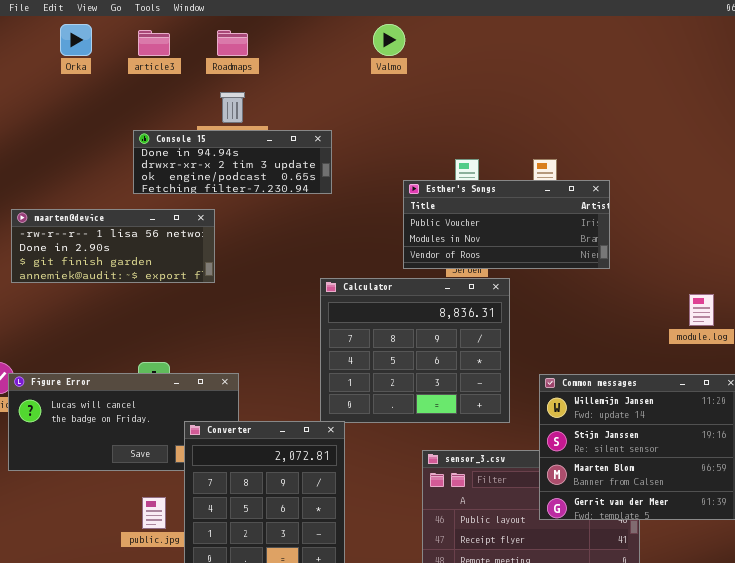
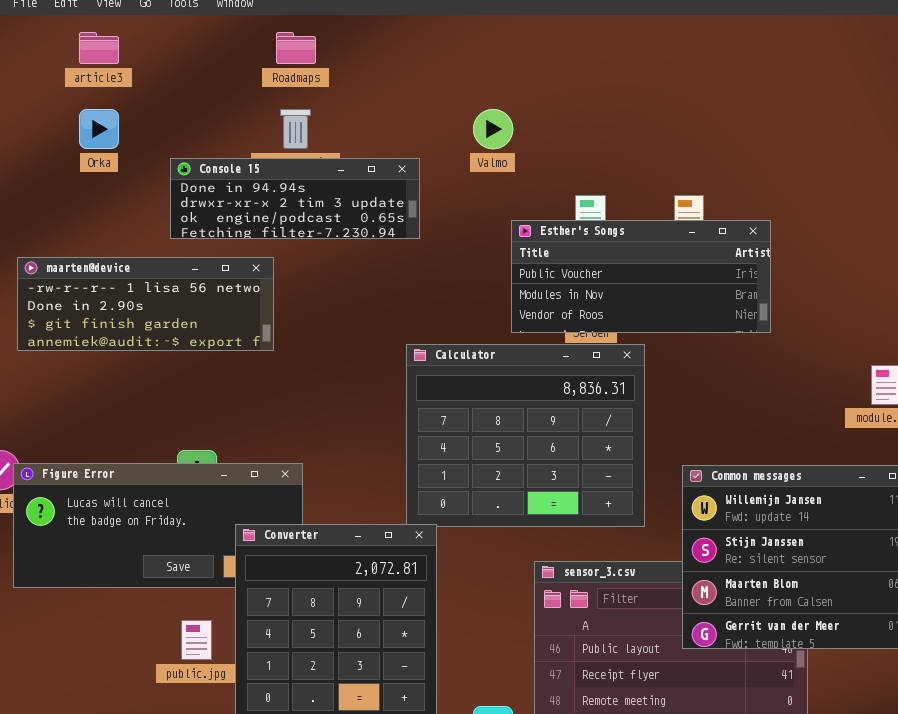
Orka: [60,24,92,56] -> [79,109,119,149], moved
Valmo: [373,24,405,56] -> [473,109,513,149], moved
article3: [138,30,170,56] -> [79,32,119,64], moved

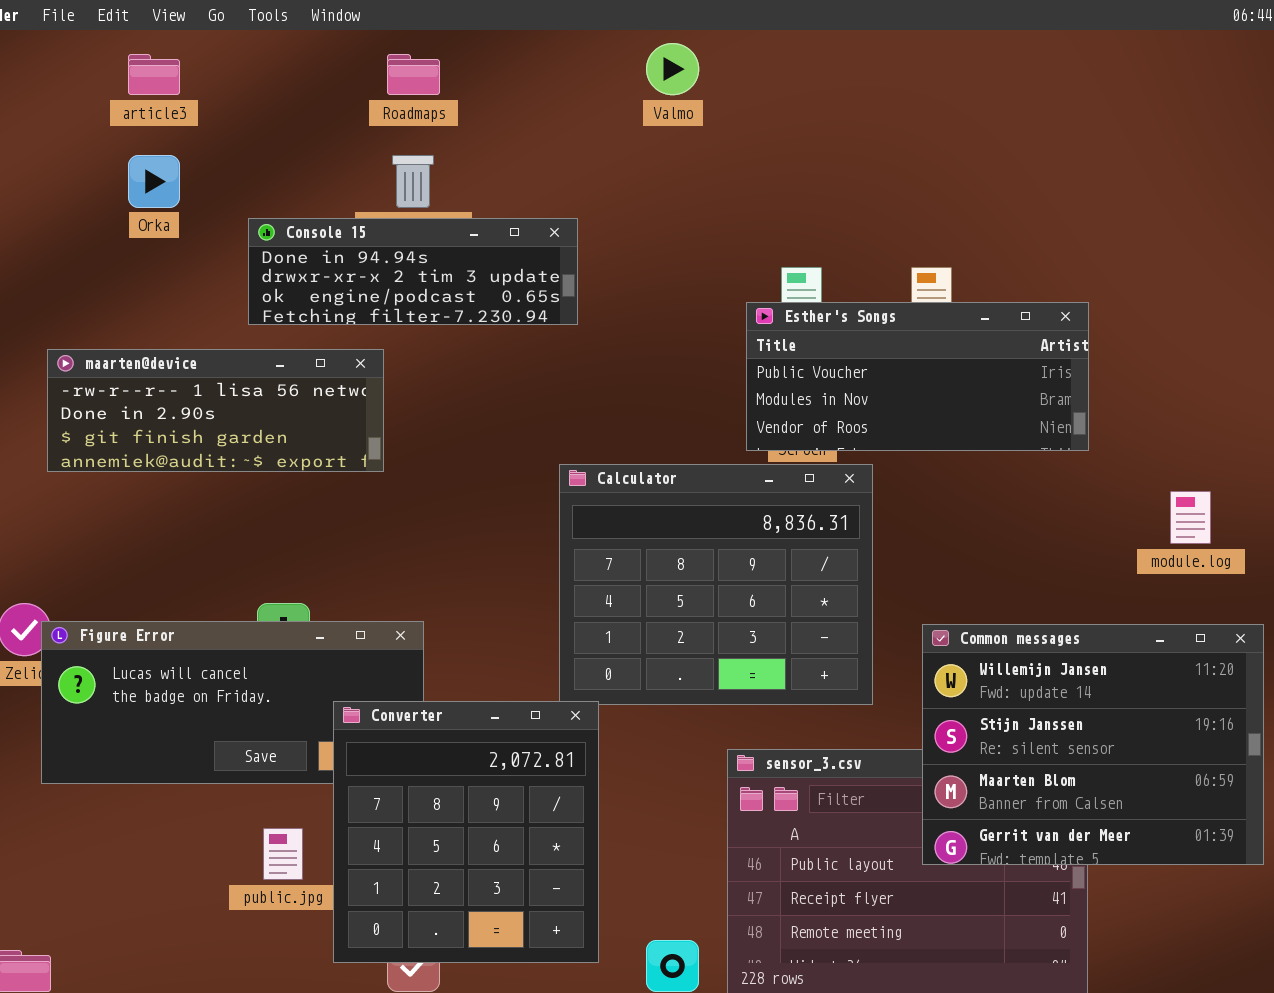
Valmo: [473,109,513,149] -> [646,43,699,95], moved
Esther's Songs: [511,220,771,333] -> [746,302,1089,451], moved

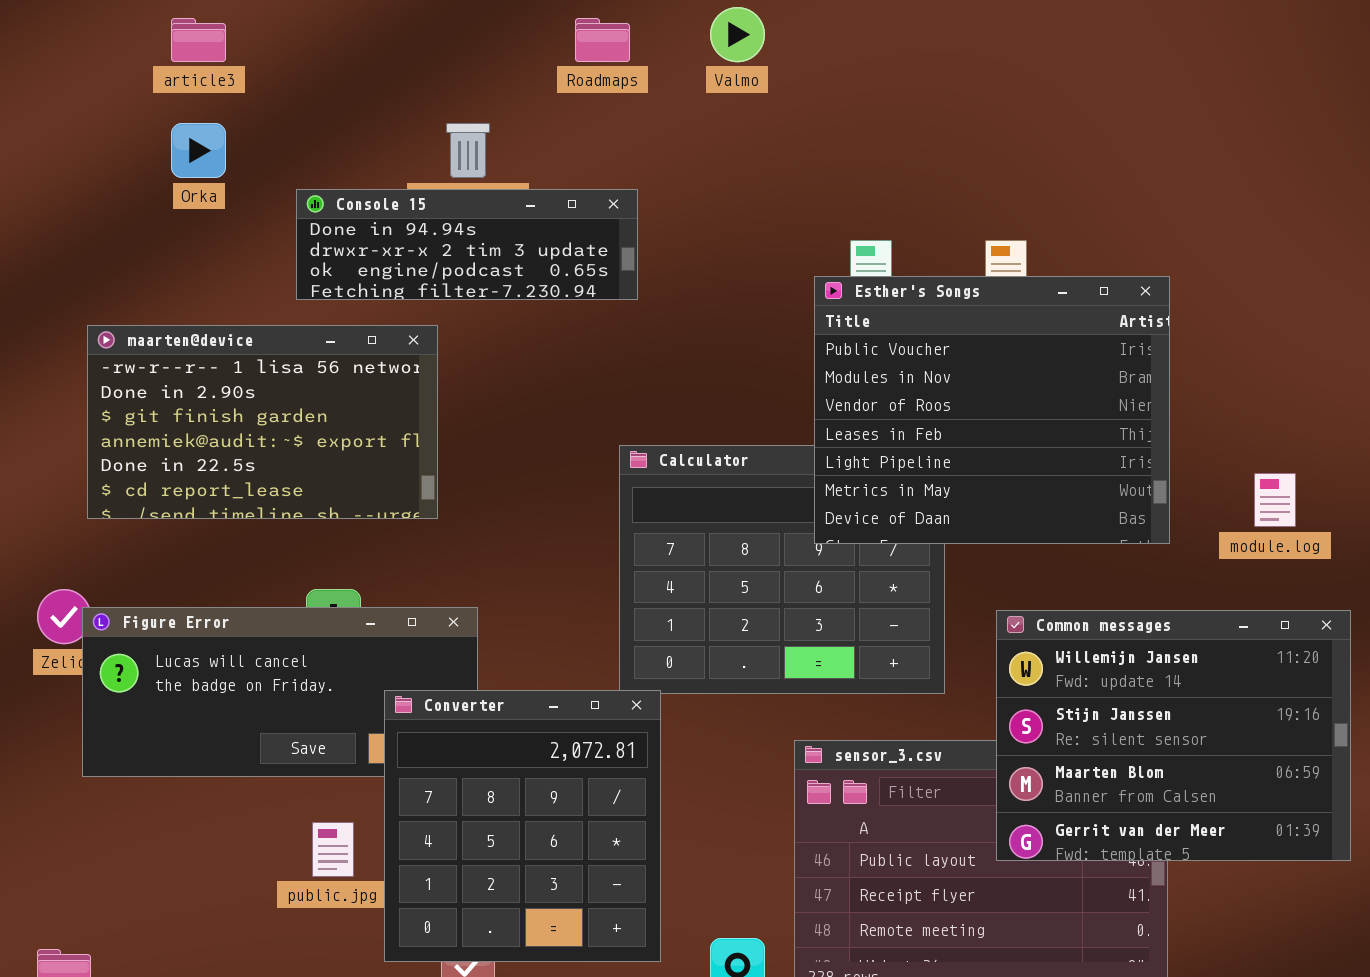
Roadmaps: [387,54,440,95] -> [575,18,630,62], moved
Esther's Songs: [746,302,1089,451] -> [814,276,1170,544], resized
maarten@device: [47,349,384,472] -> [87,325,438,519], resized

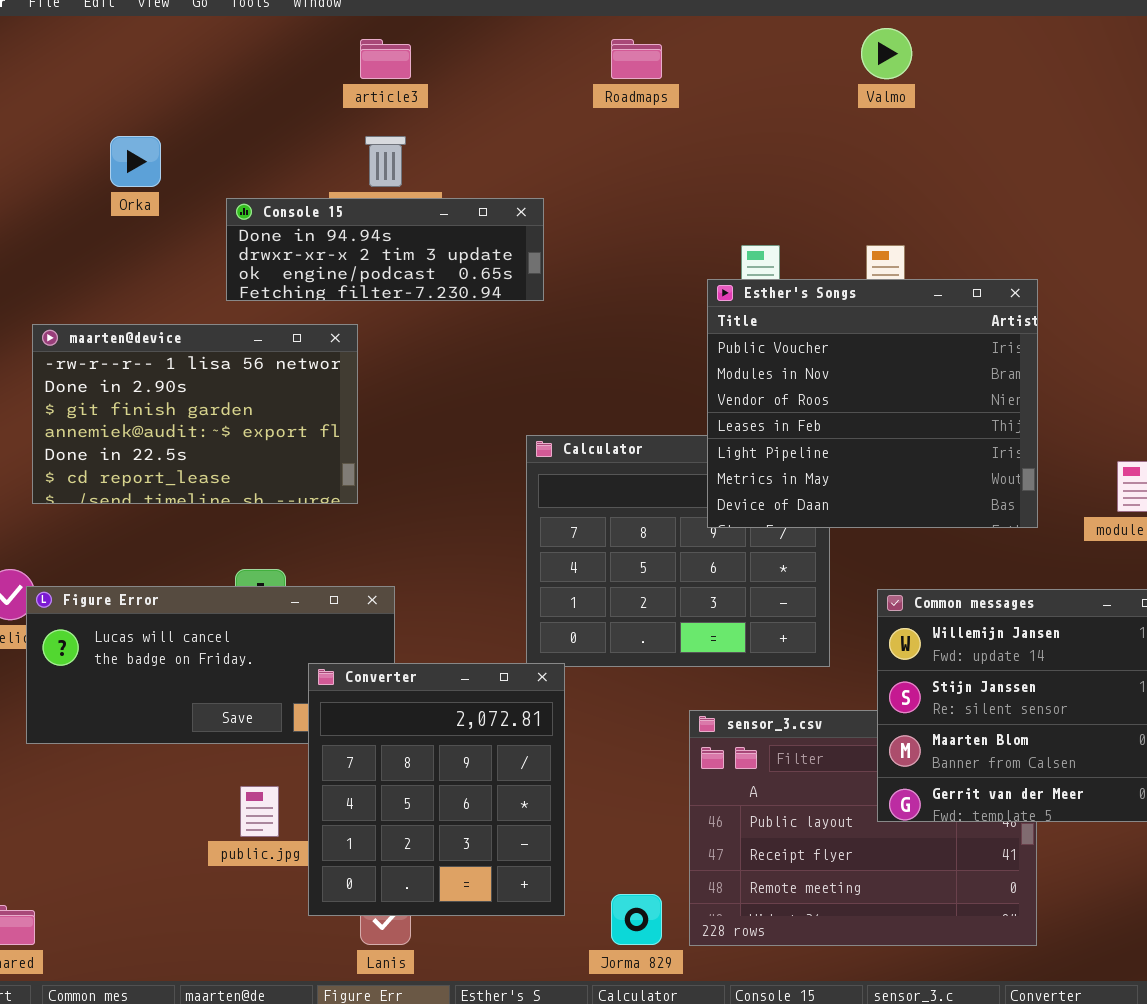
Valmo: [710,7,765,62] -> [861,28,912,79], moved
article3: [171,18,226,62] -> [360,39,411,79], moved
Roadmaps: [575,18,630,62] -> [611,39,662,79], moved

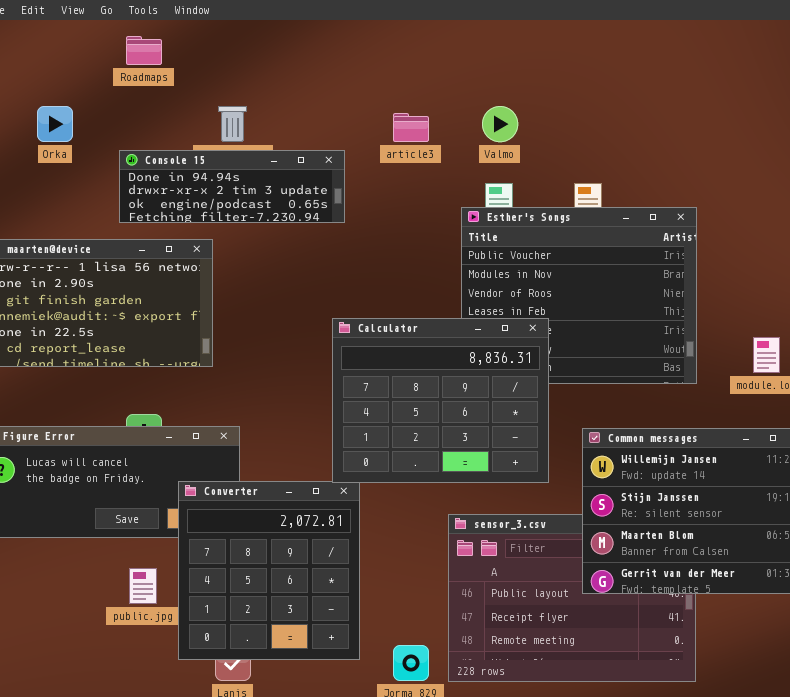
Valmo: [861,28,912,79] -> [482,106,518,142], moved
article3: [360,39,411,79] -> [393,113,429,142], moved
Roadmaps: [611,39,662,79] -> [126,36,162,65], moved
Calculator: [526,435,830,667] -> [332,318,549,483], raised

